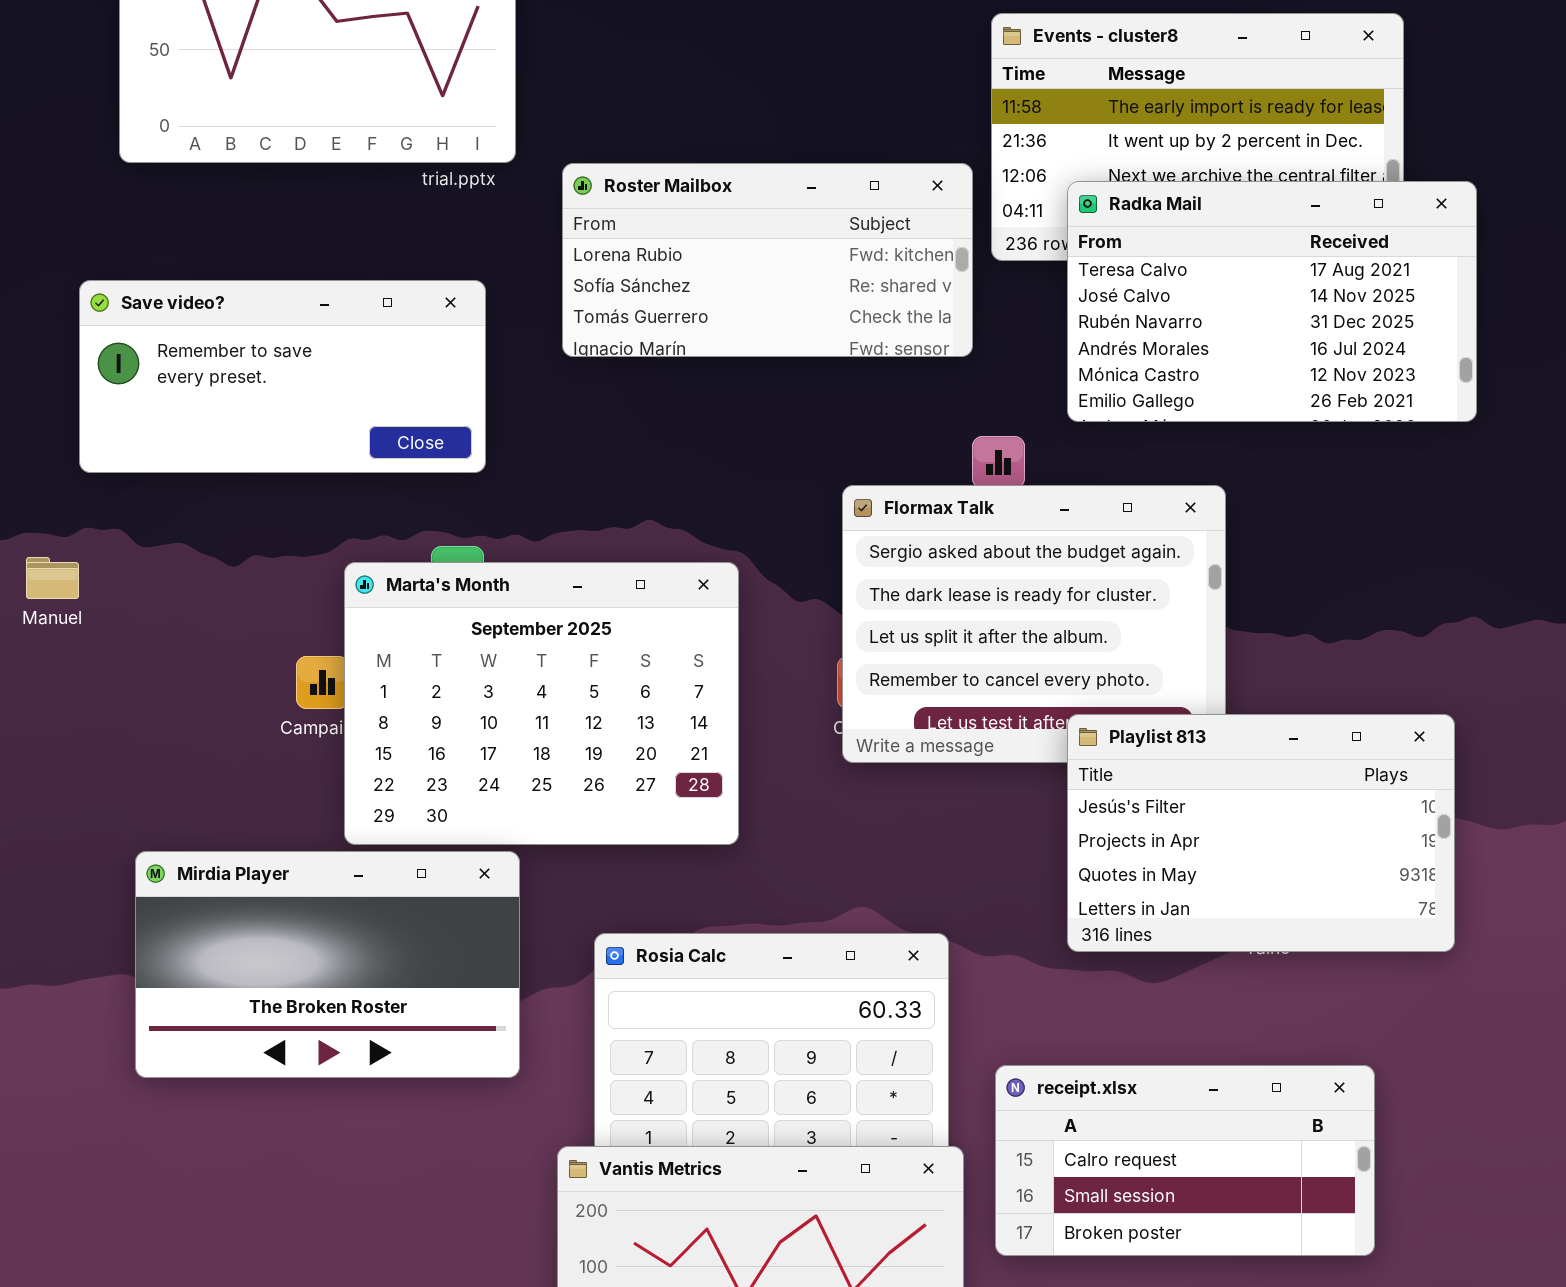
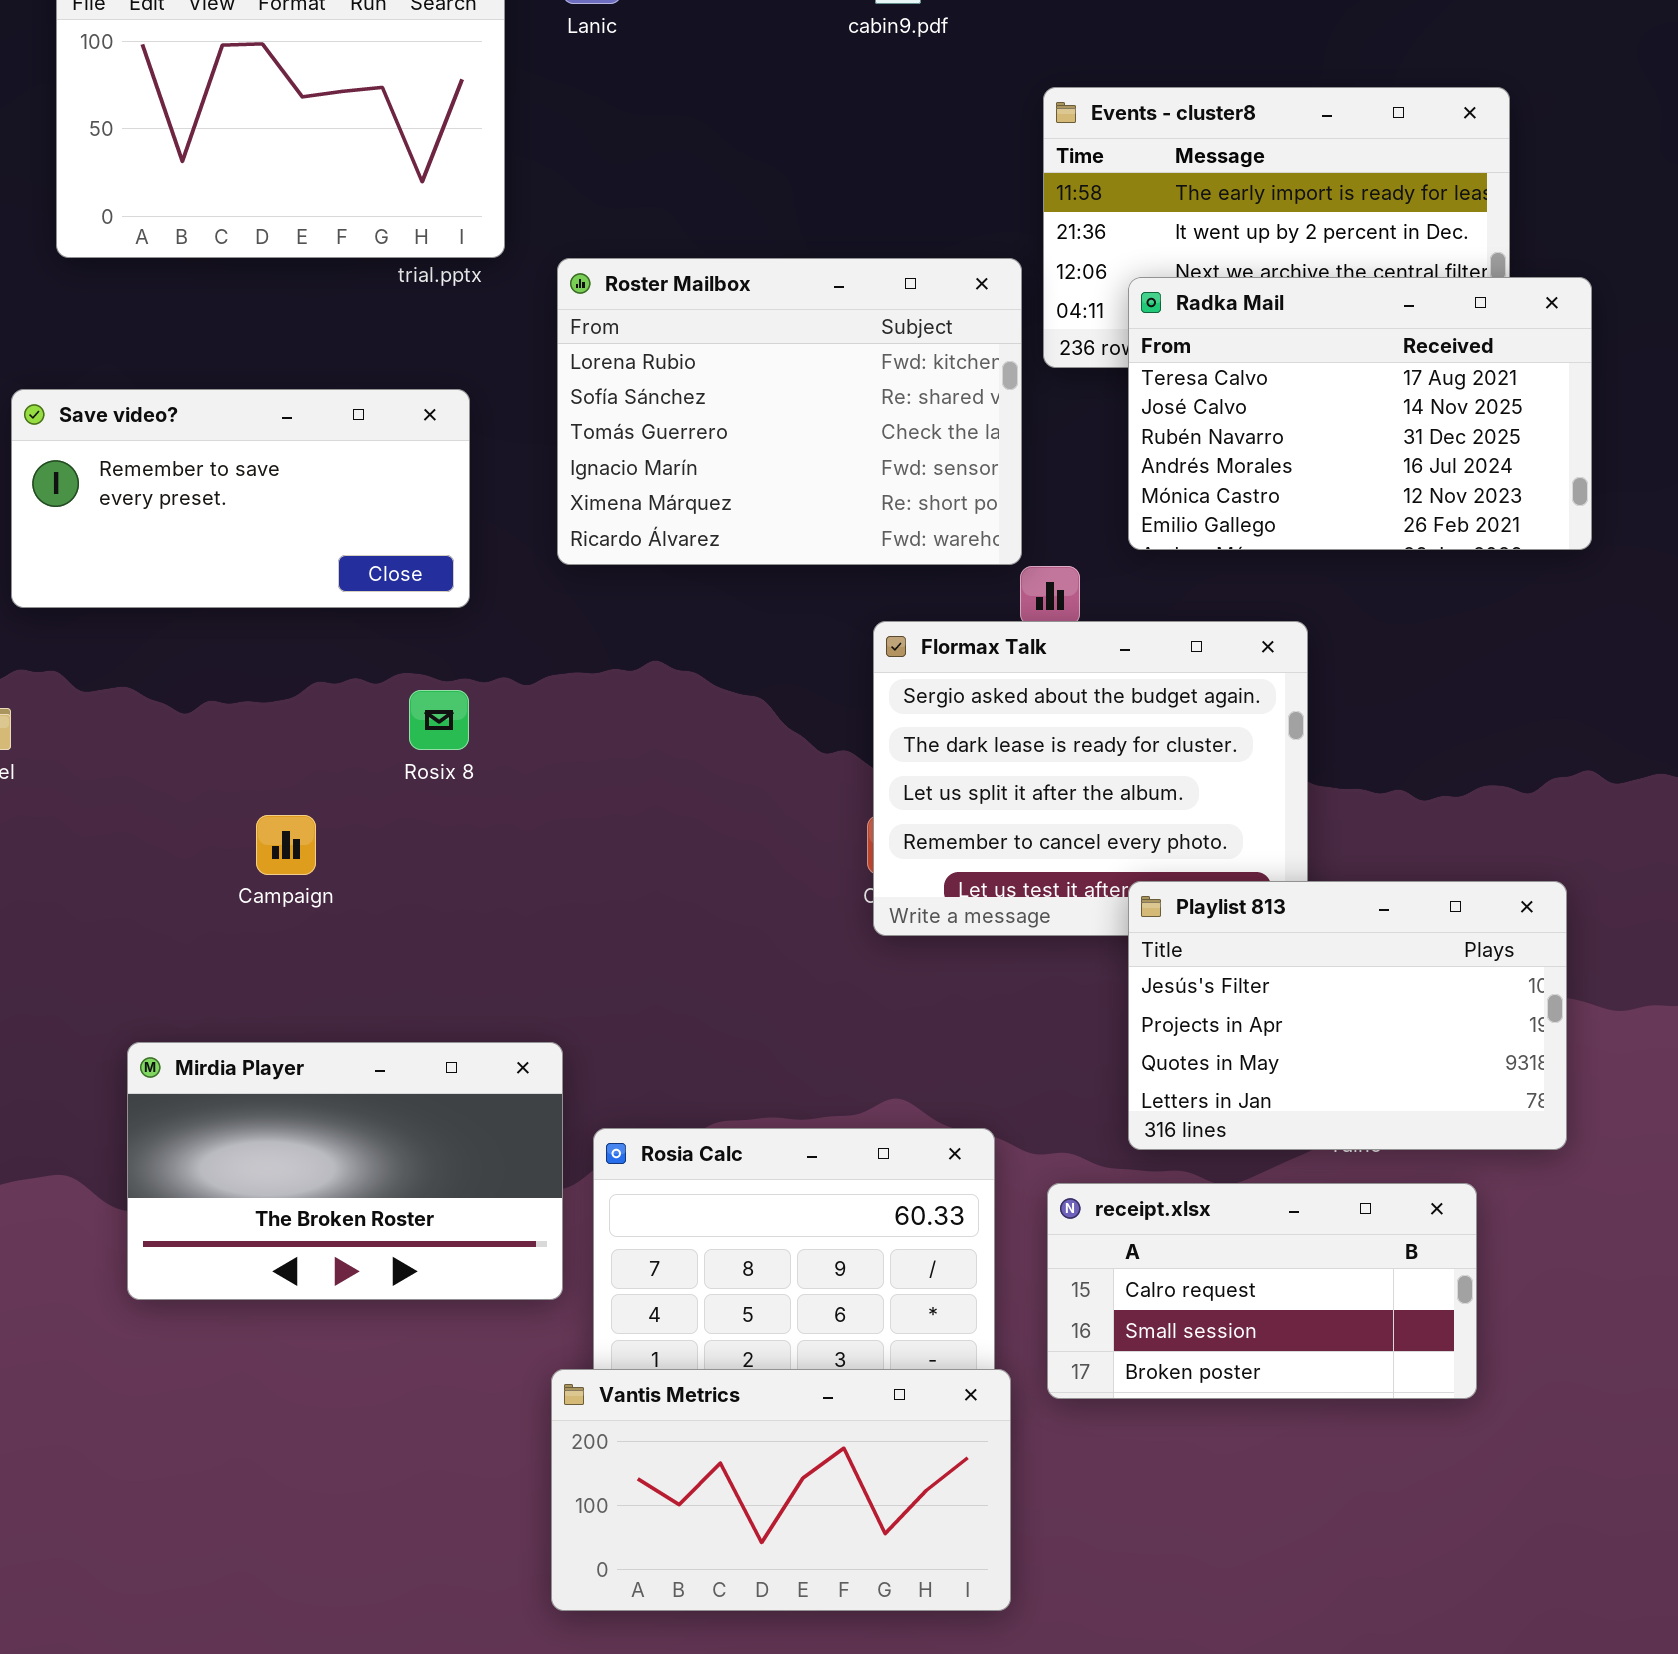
Roster Mailbox: [562,163,973,357] -> [557,258,1022,565], resized
Marta's Month: [344,562,739,845] -> none, closed
Mirdia Player: [135,851,520,1078] -> [127,1042,563,1300], moved
receipt.xlsx: [995,1065,1375,1256] -> [1047,1183,1477,1399], moved

